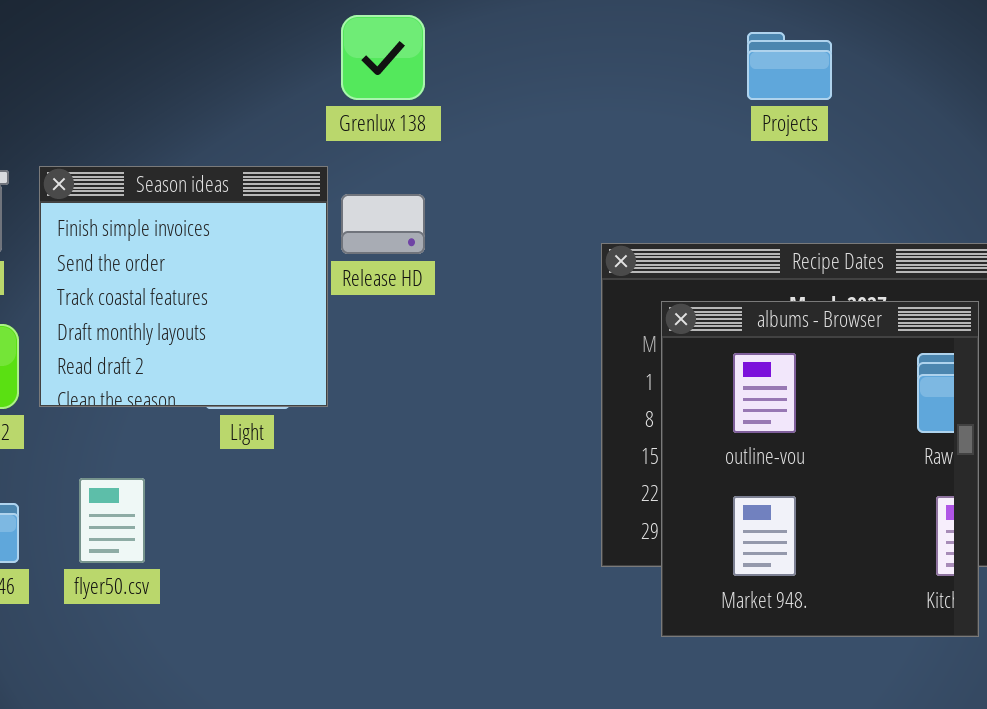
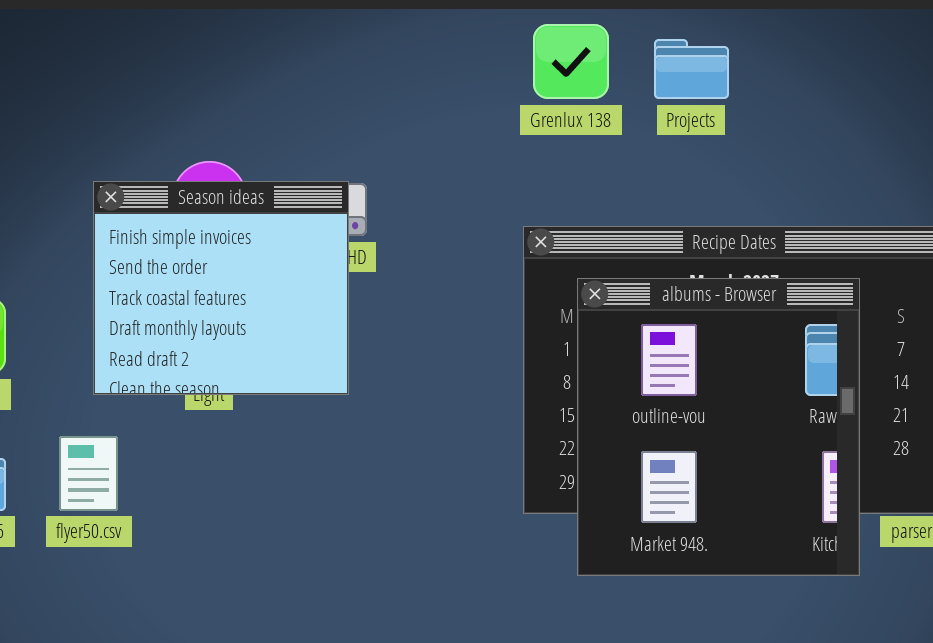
Grenlux 138: [341,15,425,100] -> [533,24,609,99], moved
Season ideas: [39,166,328,407] -> [93,181,349,395], moved

